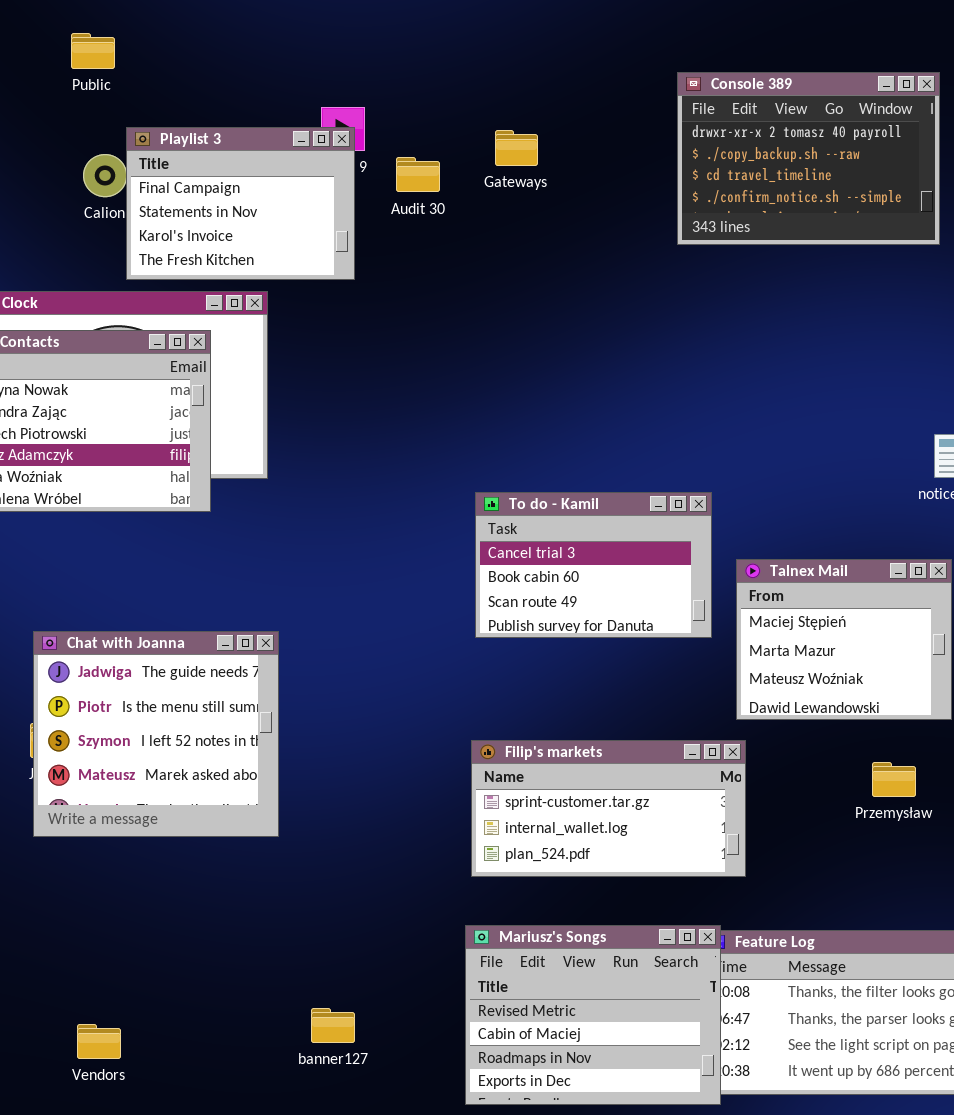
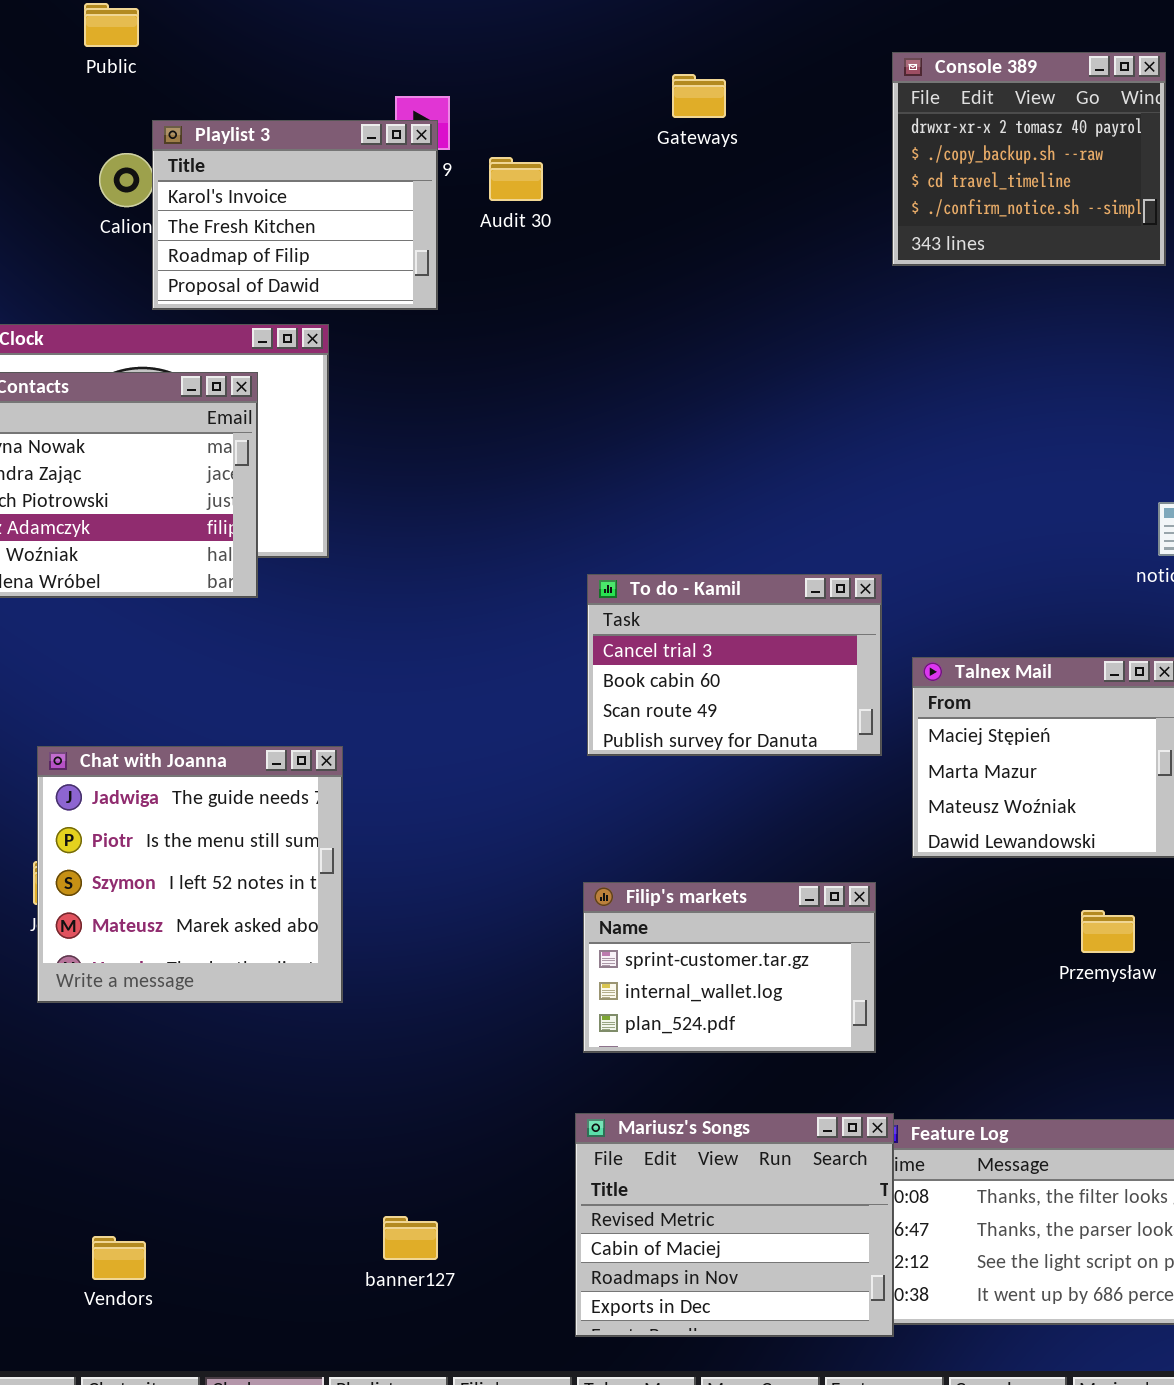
Console 389: [677,72,940,245] -> [892,52,1166,266], resized
Playlist 3: [126,127,355,280] -> [152,120,438,310], scrolled down 2 rows
Gateways: [495,130,538,166] -> [672,74,726,118], moved
Filip's markets: [471,740,746,877] -> [583,882,876,1053], resized

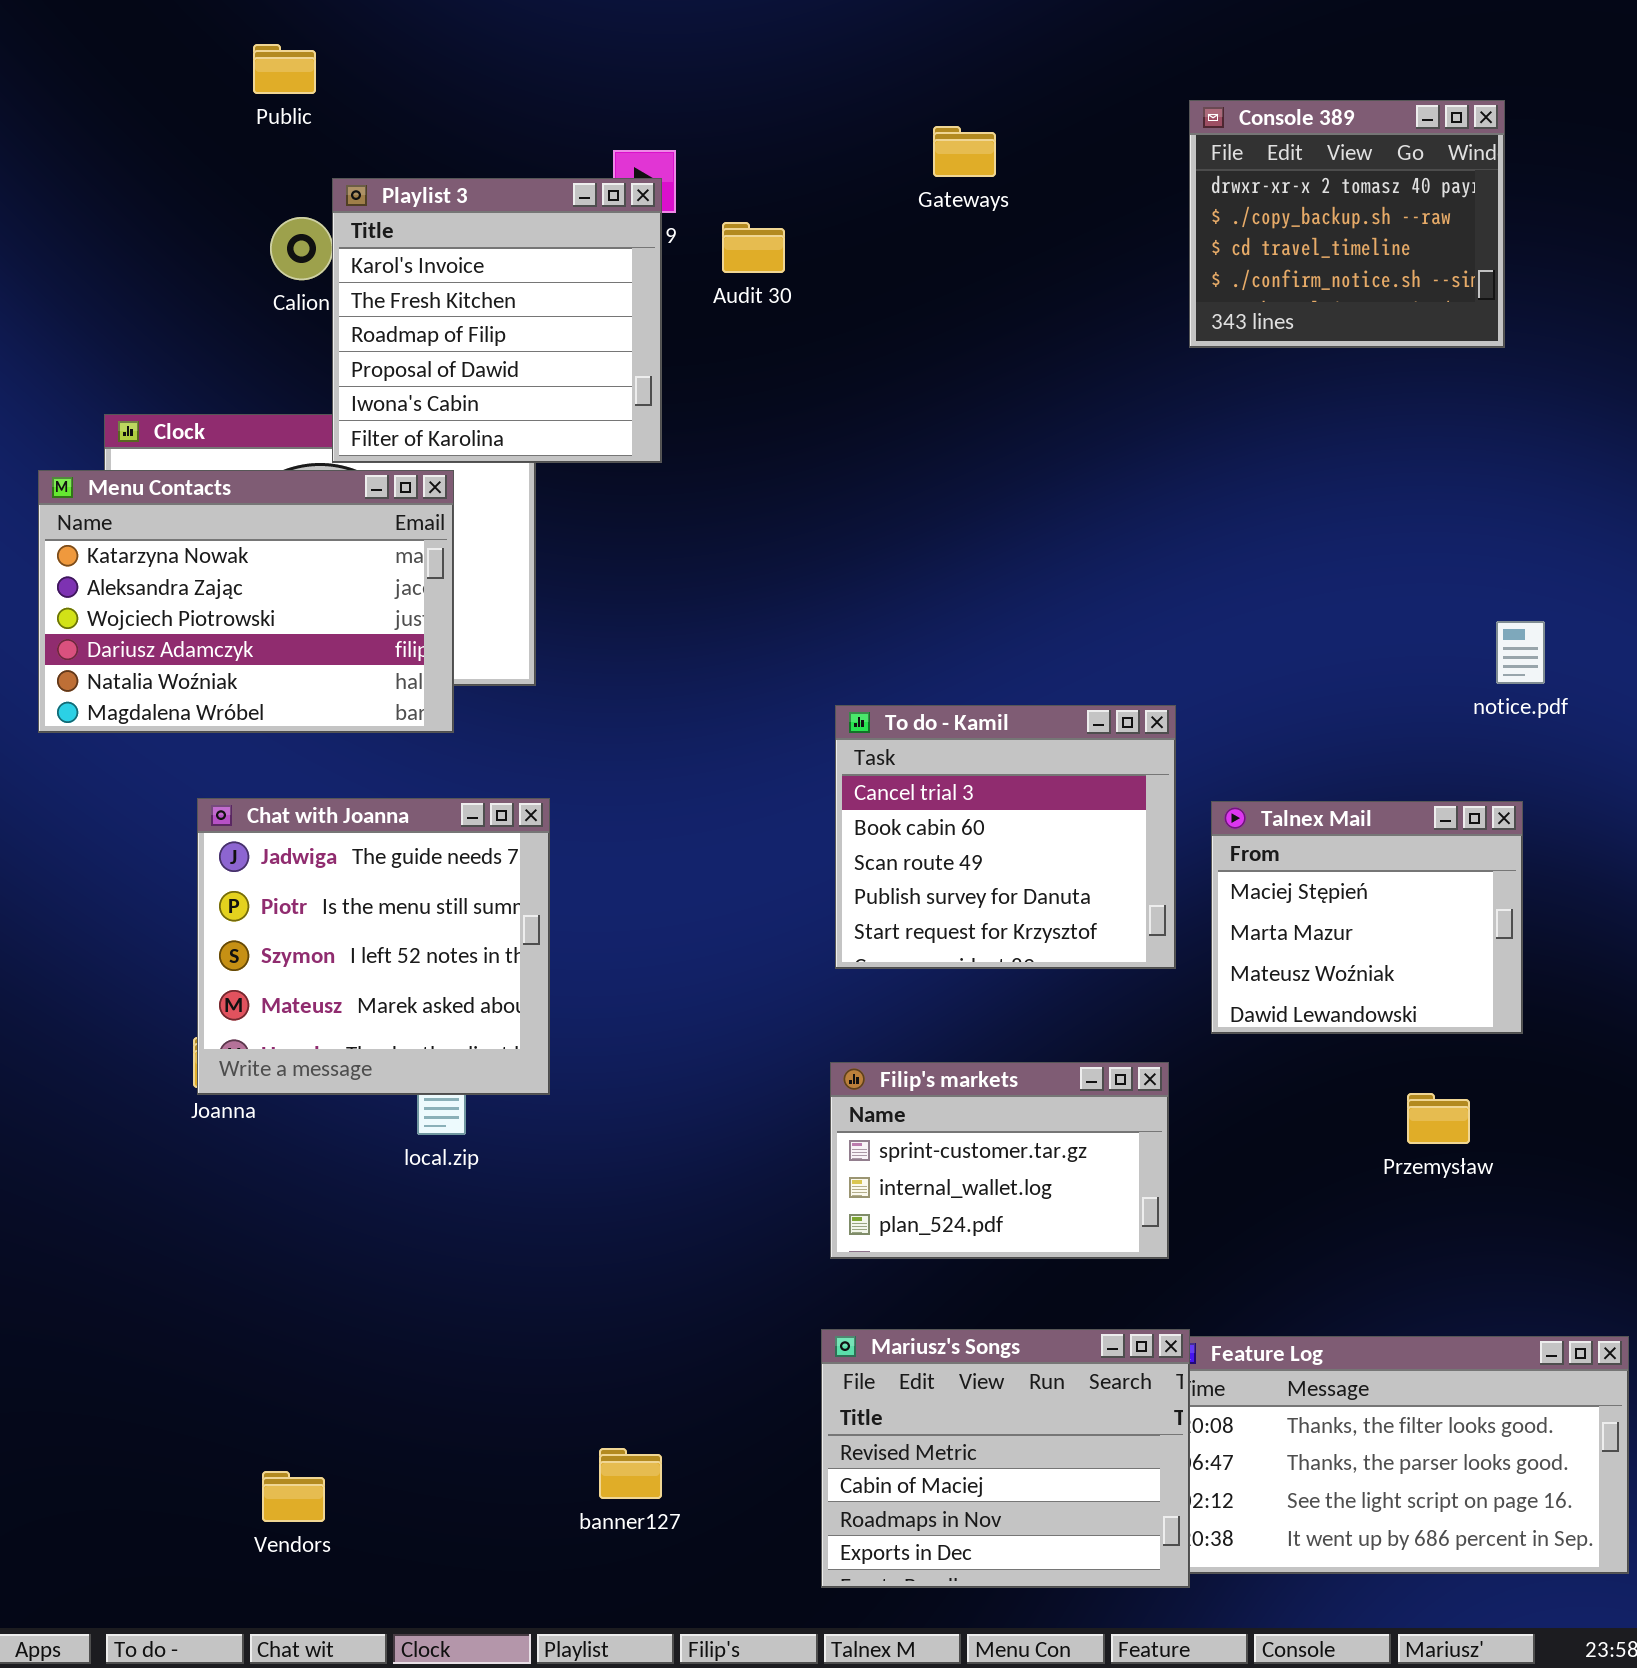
Playlist 3: [152,120,438,310] -> [332,178,662,463], resized
To do - Kamil: [587,574,882,756] -> [835,705,1176,969], resized
Chat with Joanna: [37,746,343,1003] -> [197,798,550,1095], moved

